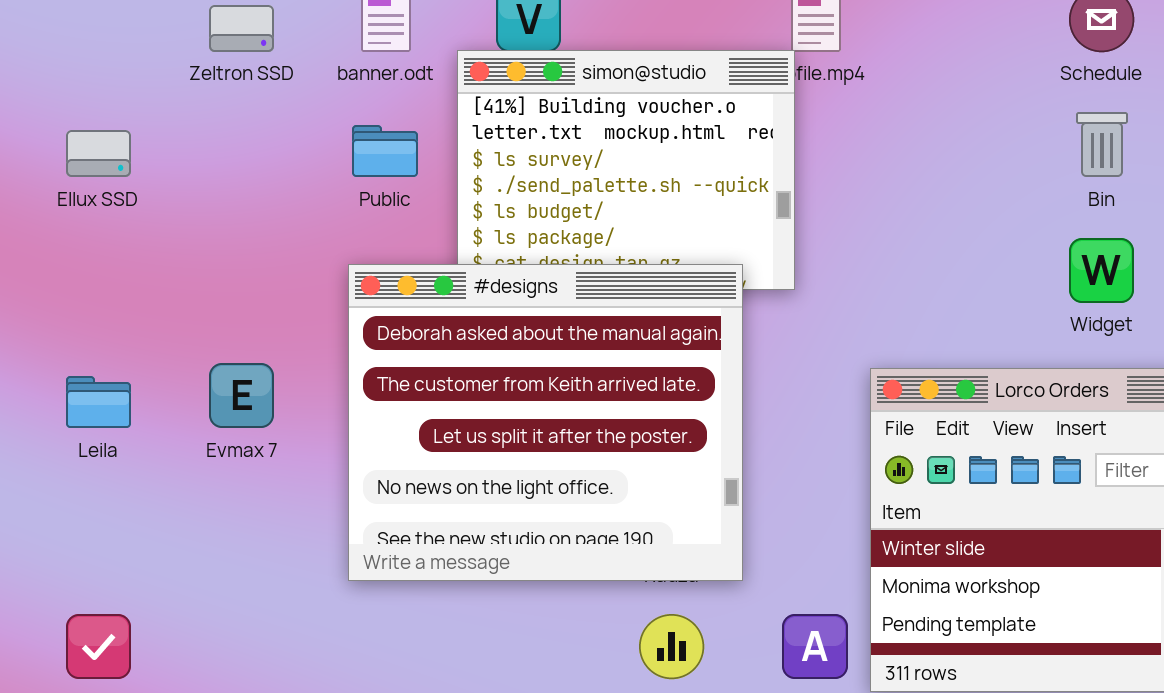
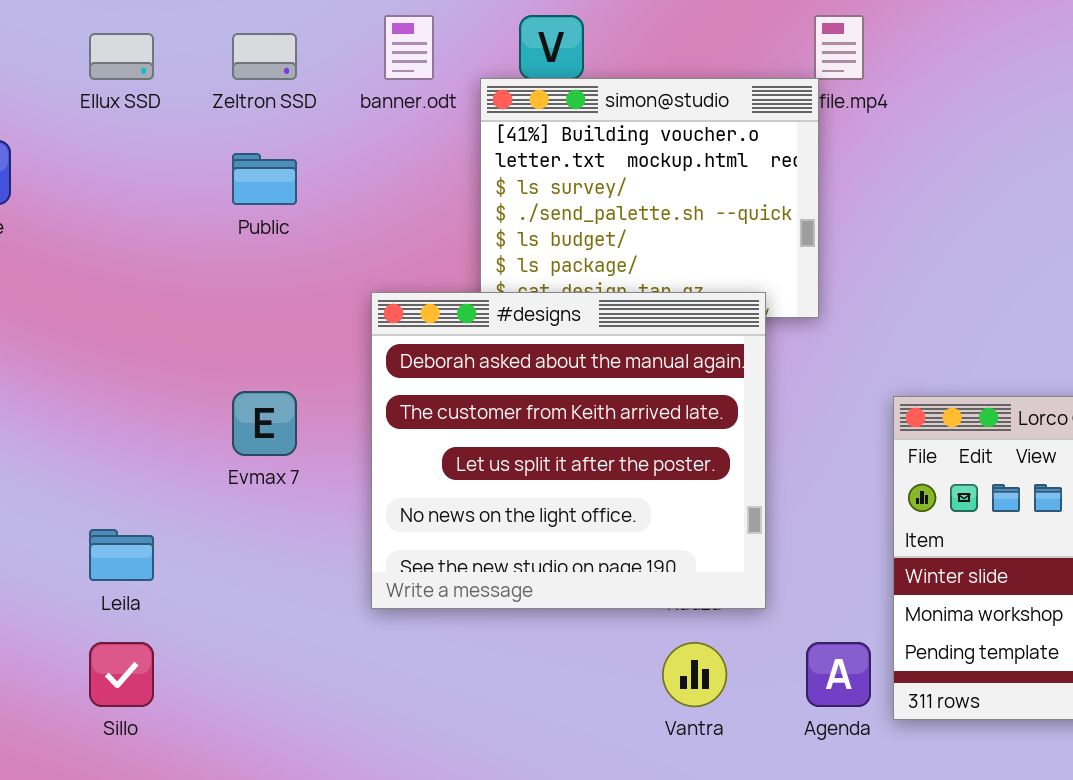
Public: [352,125,418,177] -> [232,153,297,205], moved
Ellux SSD: [66,130,131,177] -> [89,33,154,80], moved
Leila: [66,376,131,428] -> [89,529,154,581], moved

